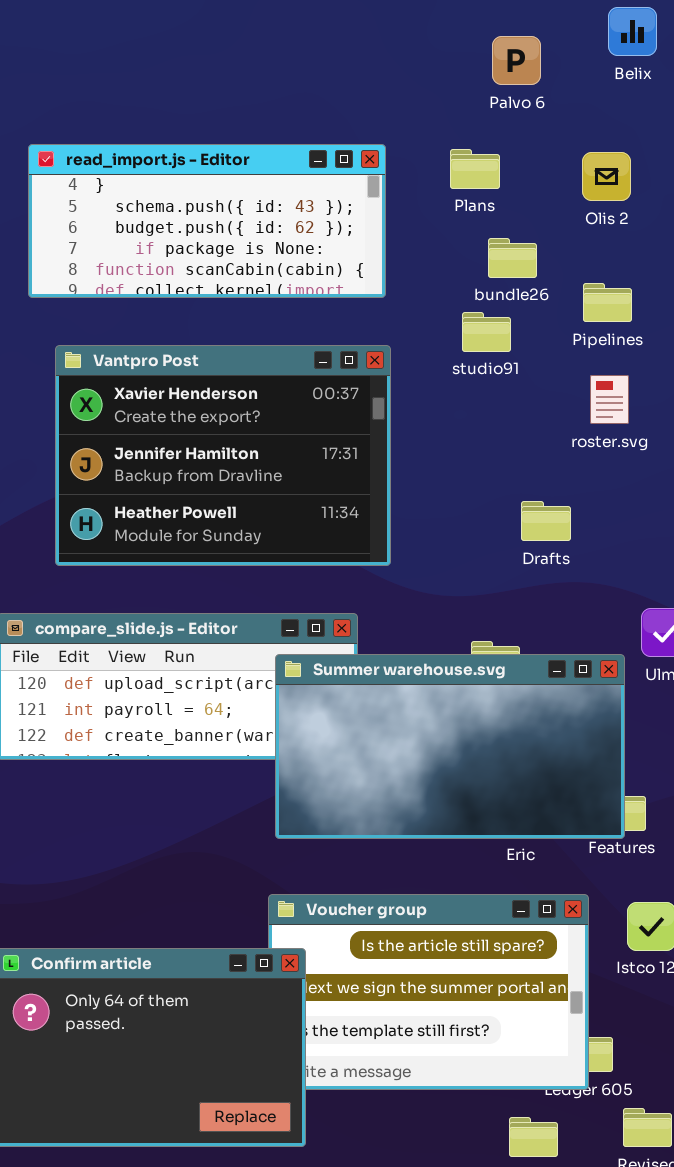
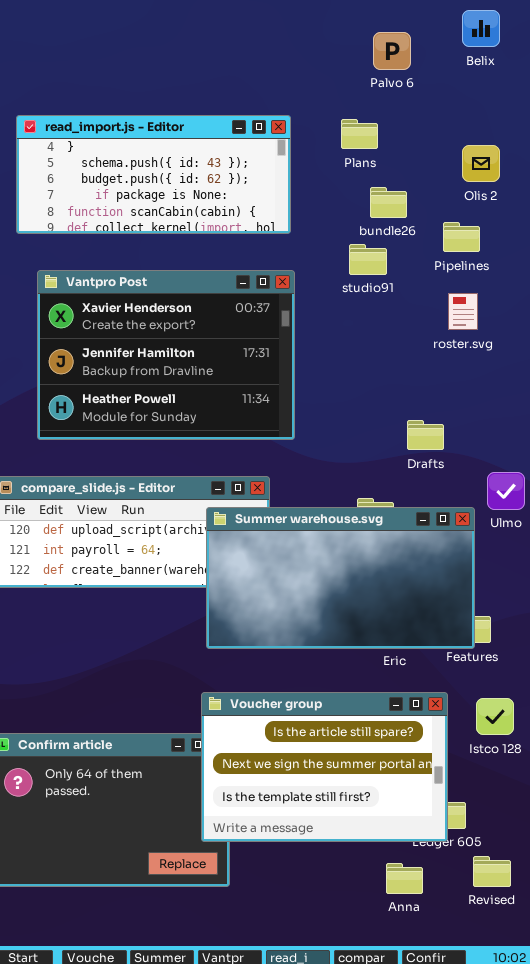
Olis 2: [582,152,631,201] -> [462,145,500,182], moved
Drafts: [521,501,571,541] -> [407,420,444,450], moved
Voucher group: [268,894,589,1090] -> [201,692,448,842], raised

